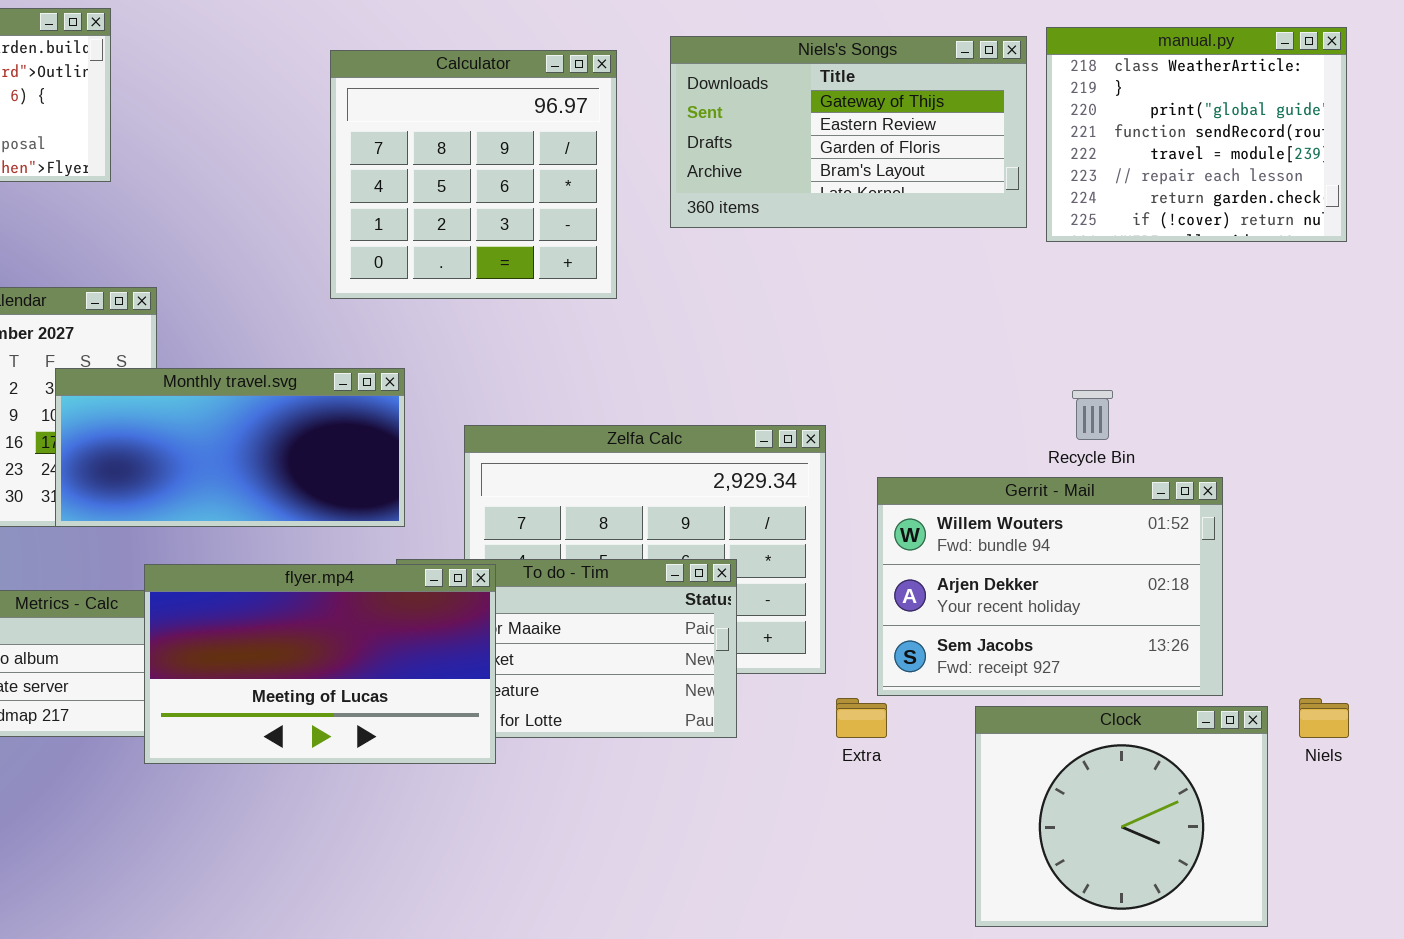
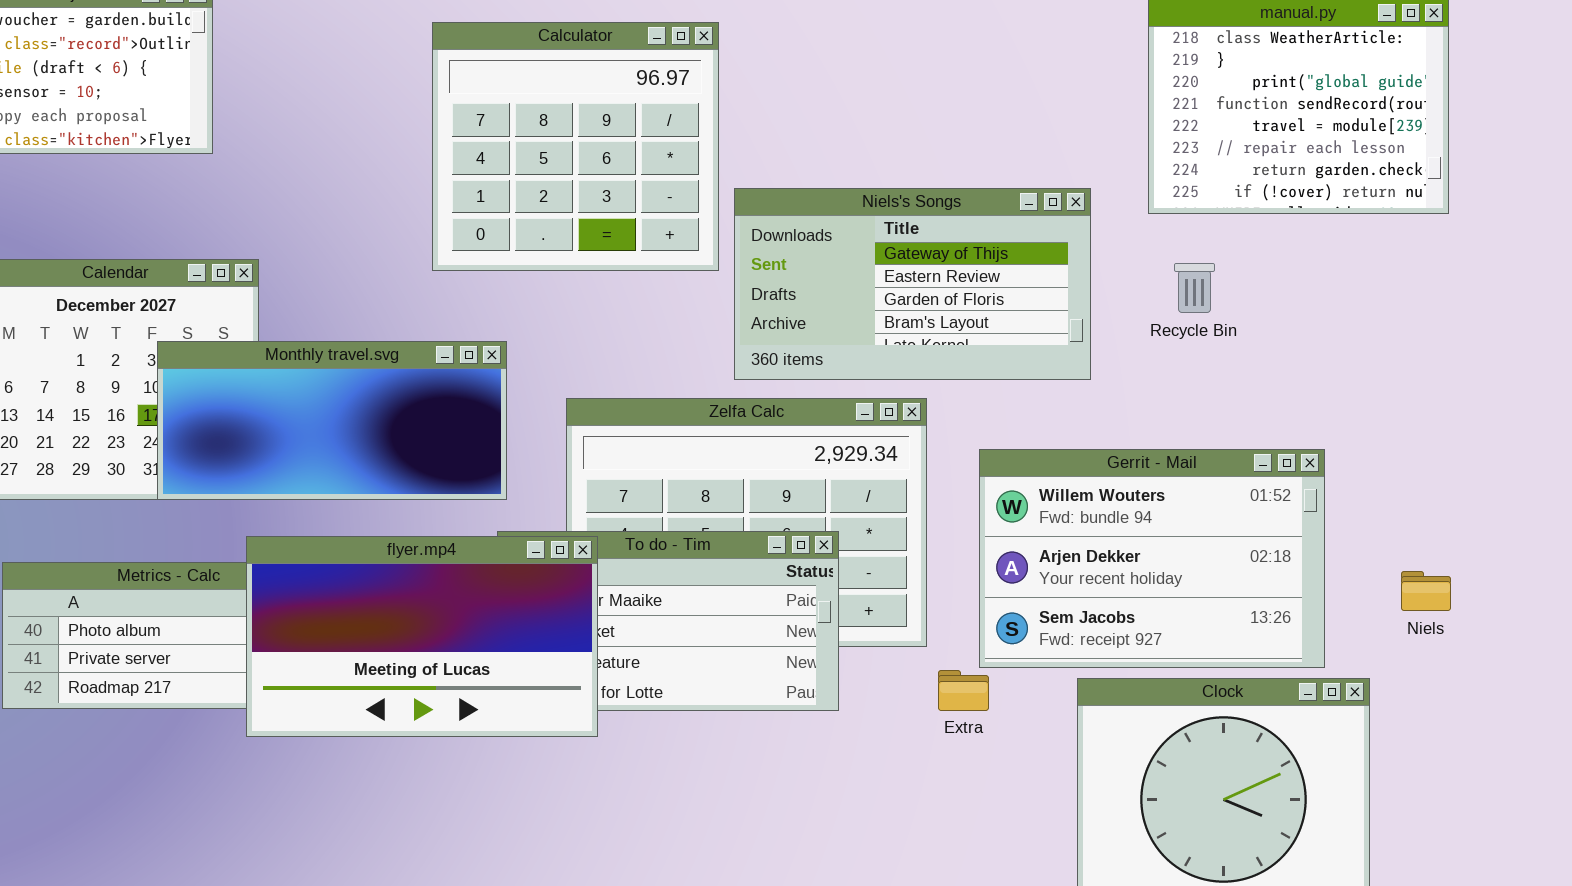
Niels's Songs: [670,36,1027,228] -> [734,188,1091,380], moved
Recycle Bin: [1072,390,1113,440] -> [1174,263,1215,313], moved
Niels: [1299,698,1349,738] -> [1401,571,1451,611], moved

